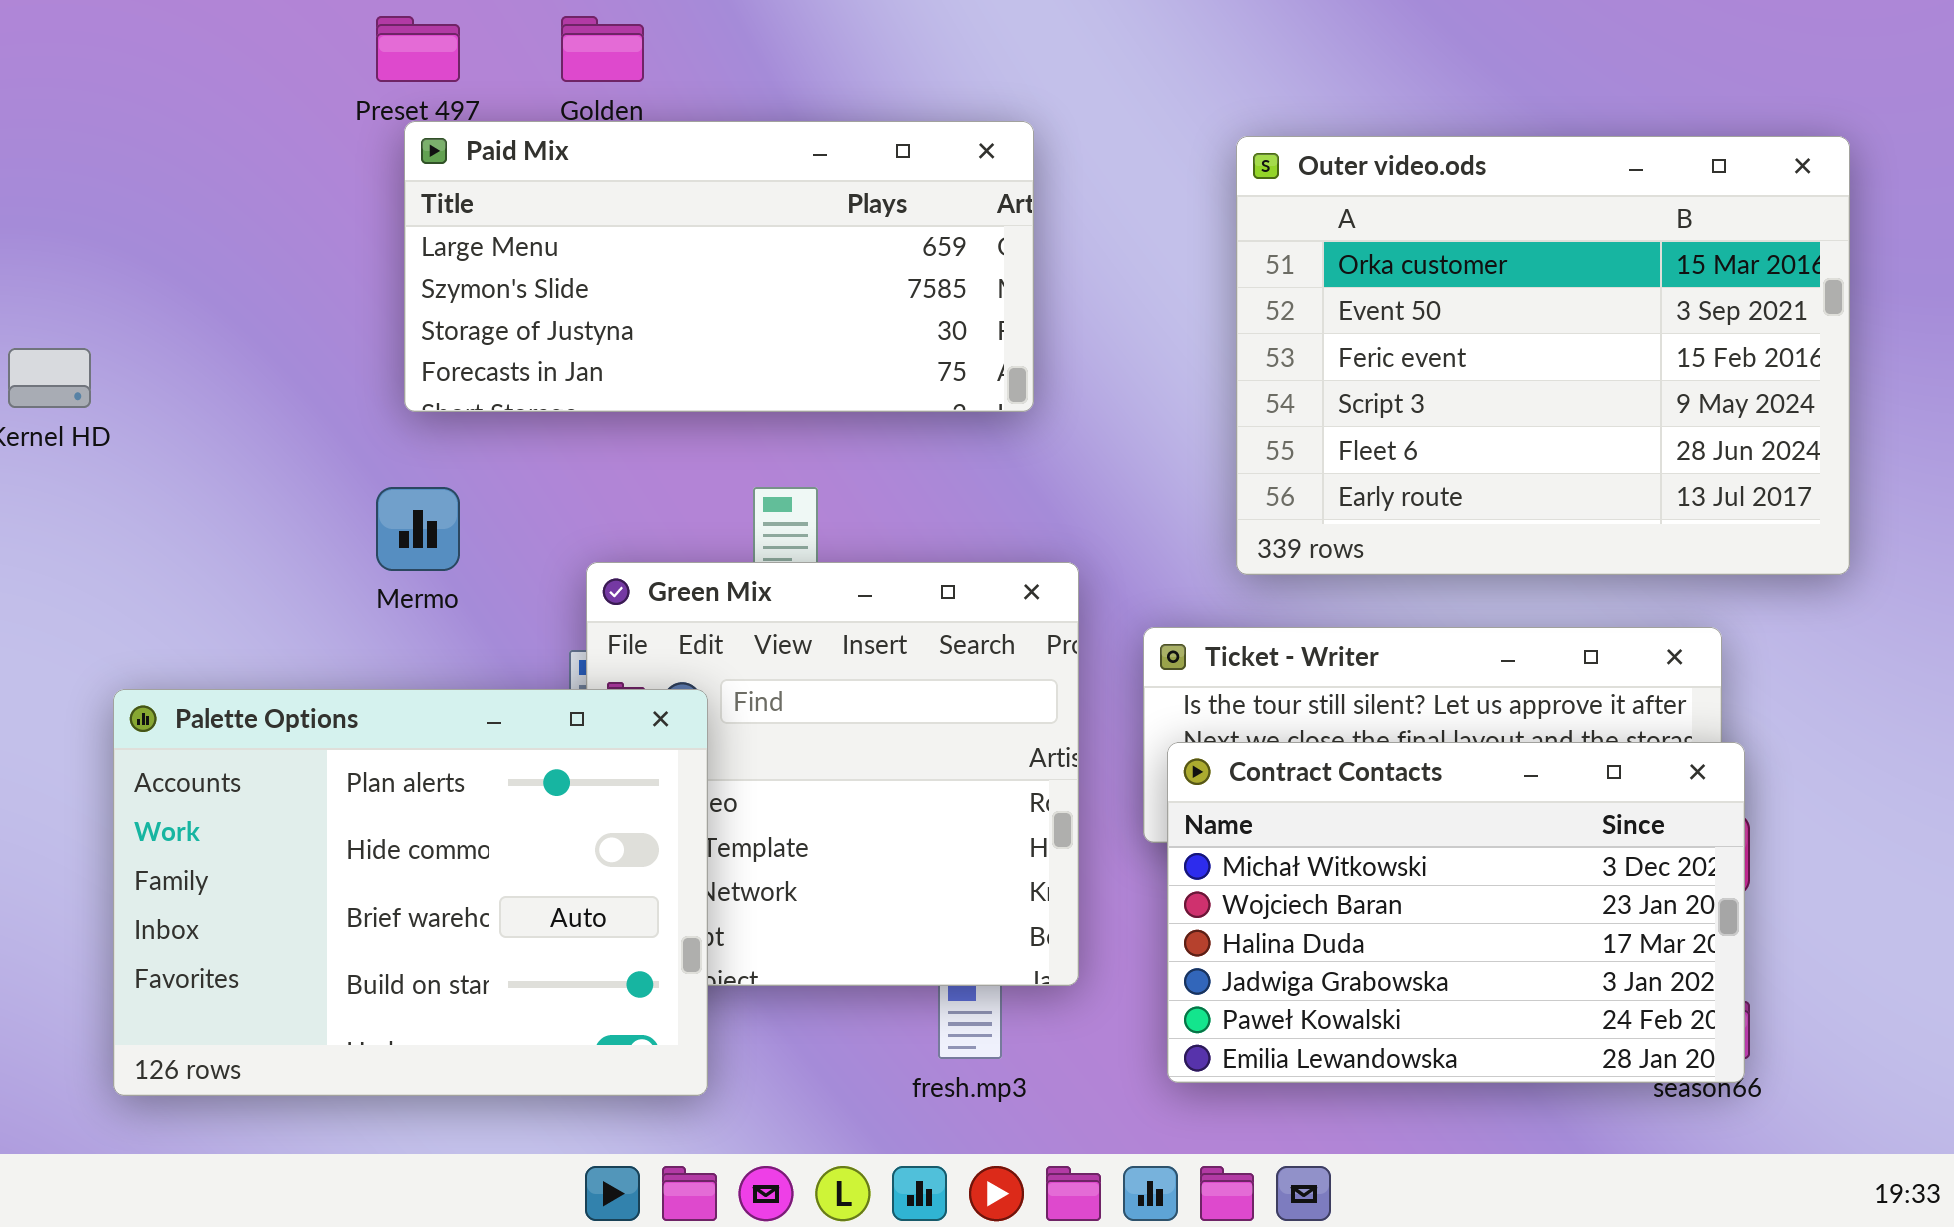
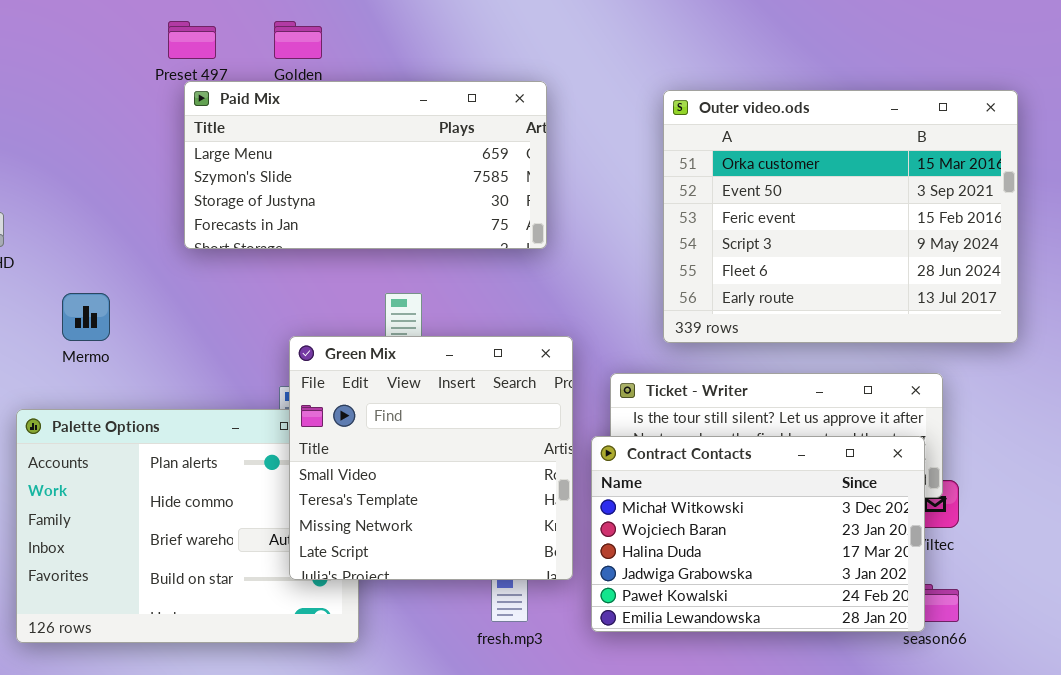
Mermo: [376,487,460,571] -> [62,293,110,341], moved
Green Mix: [586,562,1079,986] -> [289,336,573,580], raised
Contract Contacts: [1167,742,1745,1083] -> [591,436,925,632], moved

